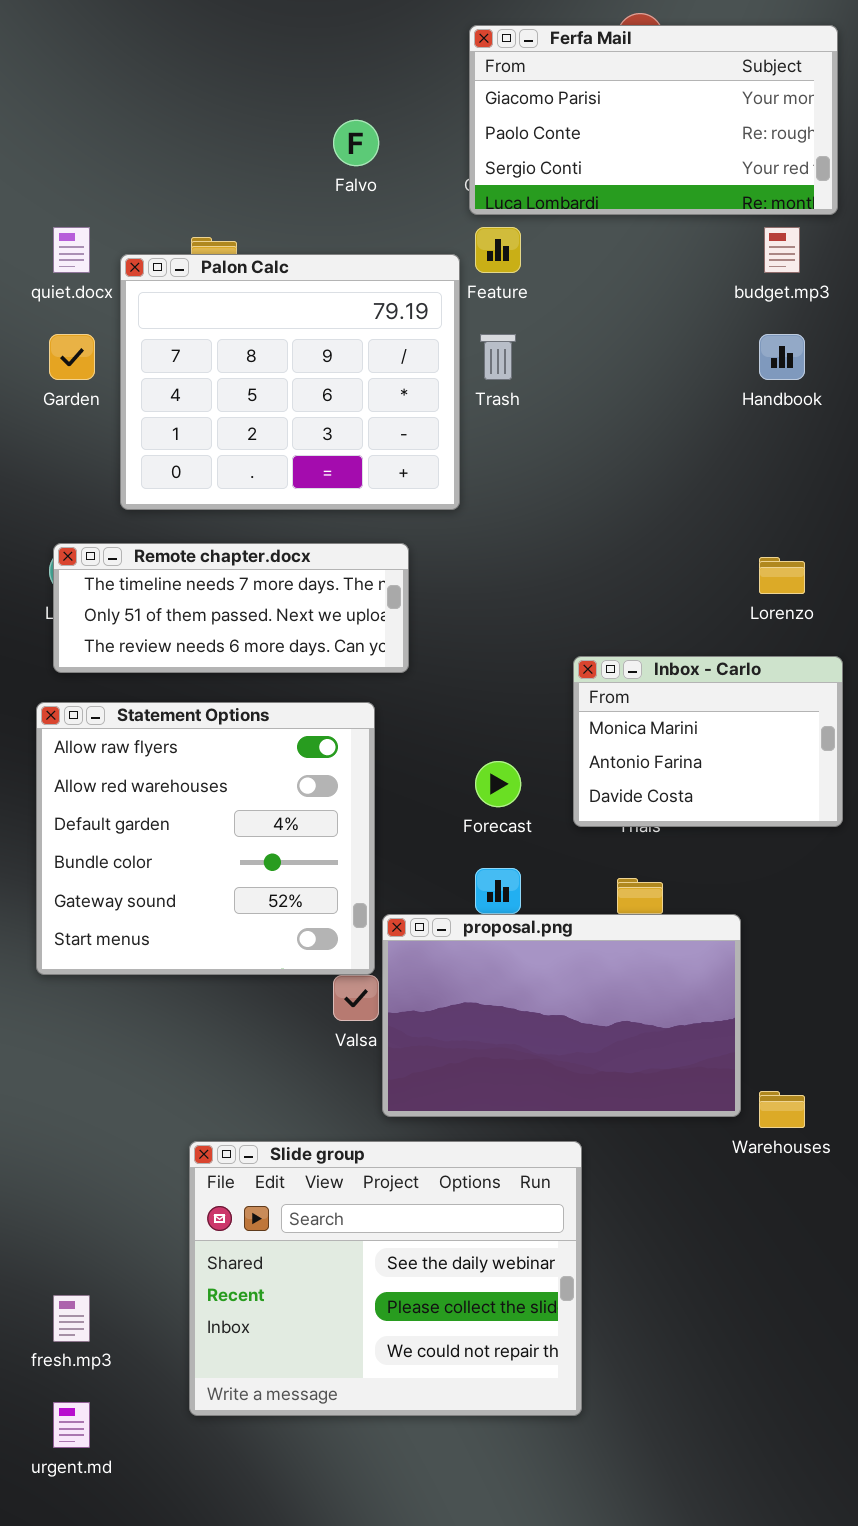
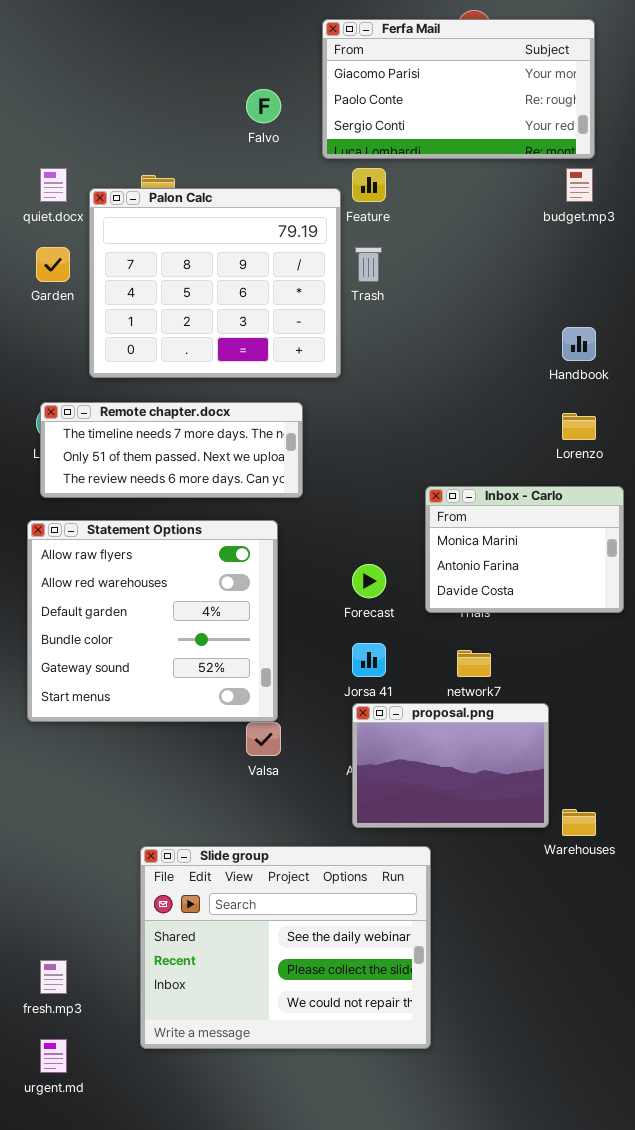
Ferfa Mail: [469,25,838,215] -> [322,19,595,159], moved
Handbook: [759,334,805,380] -> [562,327,596,361], moved
proposal.png: [382,914,741,1117] -> [352,703,549,828], resized

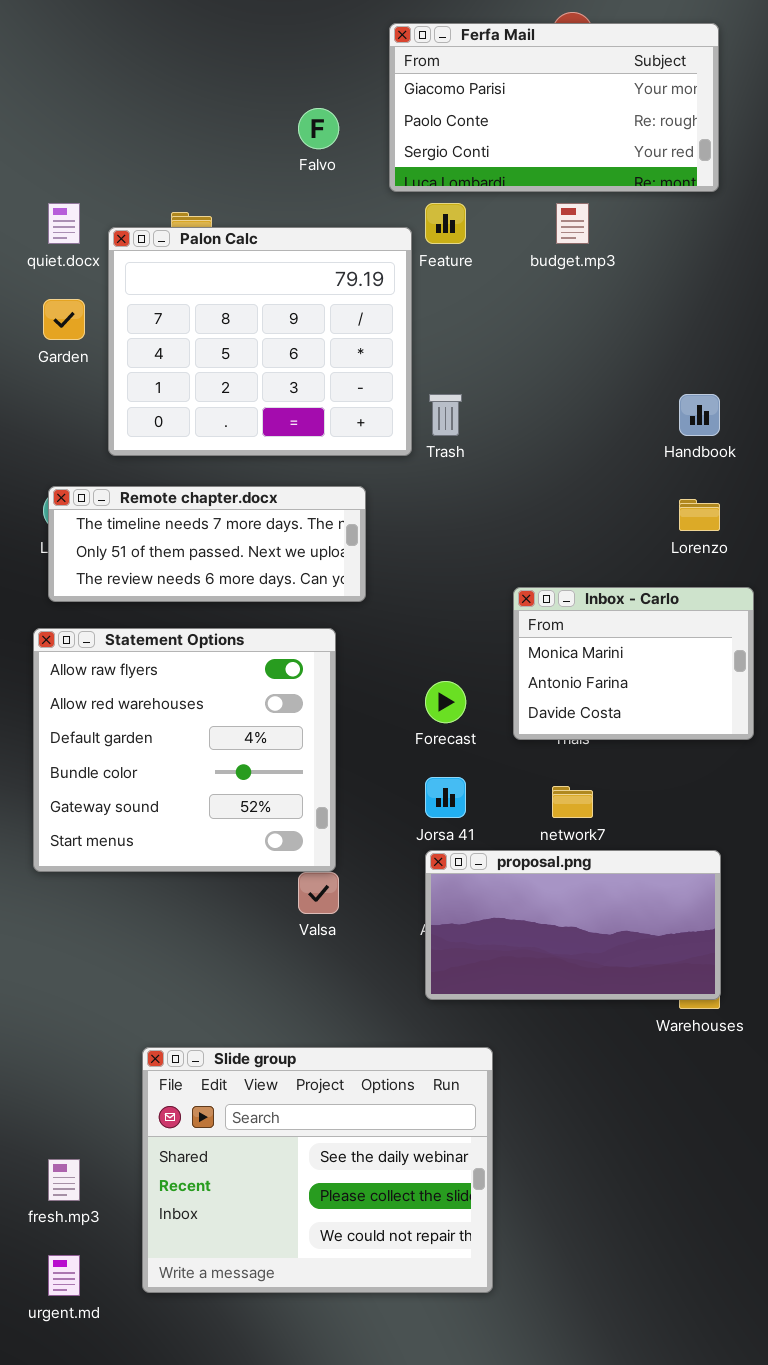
budget.mp3: [566,168,593,202] -> [556,203,589,244], moved
Trash: [355,247,382,282] -> [429,394,462,436], moved
proposal.png: [352,703,549,828] -> [425,850,721,1000], resized
Slide group: [140,846,431,1049] -> [142,1047,493,1293], moved

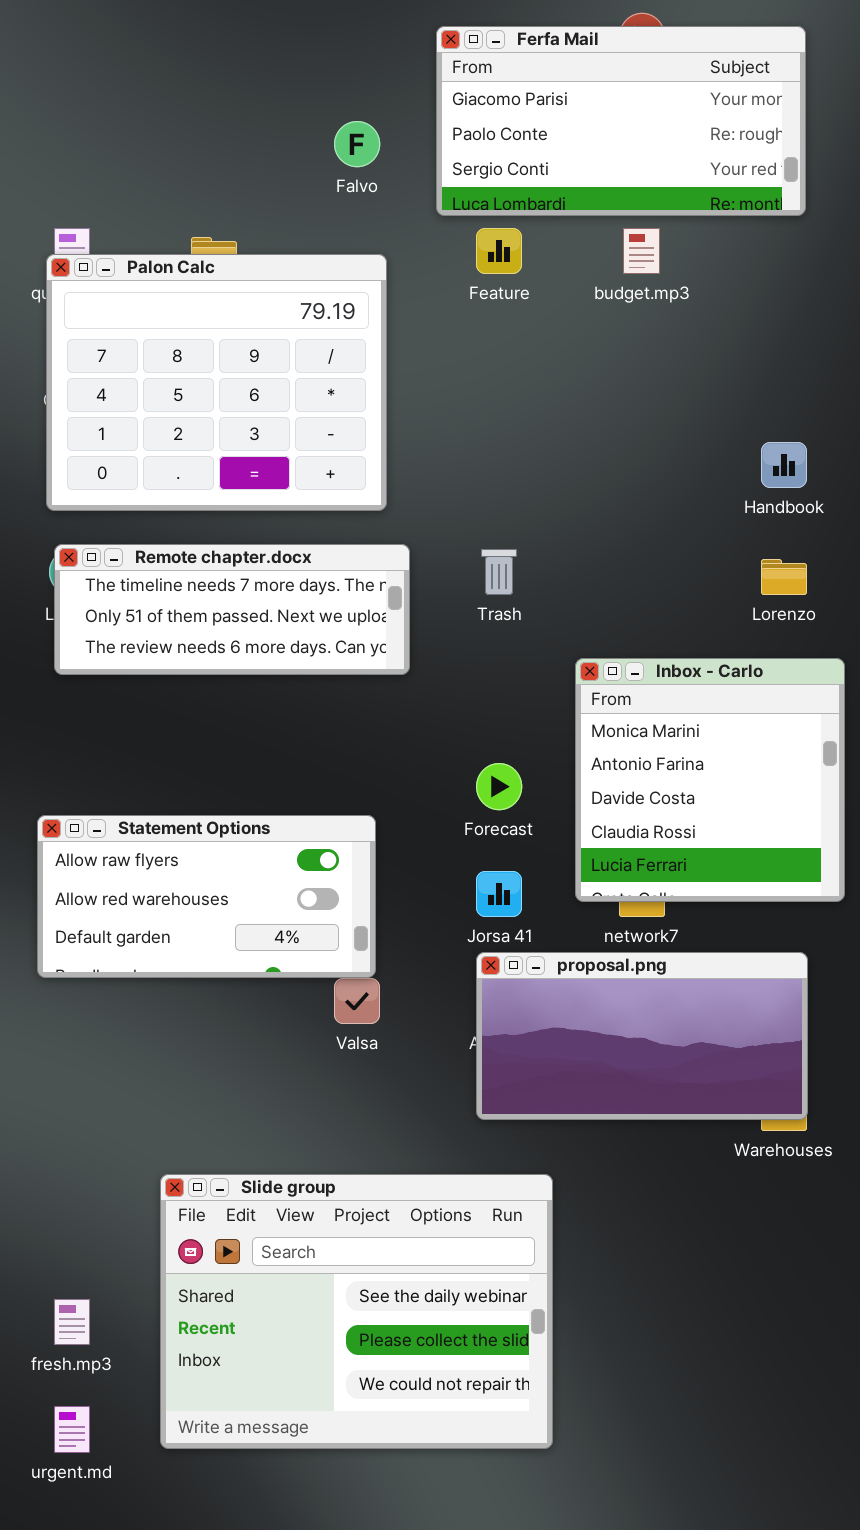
Palon Calc: [108,227,412,456] -> [46,254,387,511], moved
Trash: [429,394,462,436] -> [481,549,517,595], moved
Inbox - Carlo: [513,587,754,740] -> [575,658,845,902], resized
Statement Options: [33,628,336,872] -> [37,815,376,978], resized

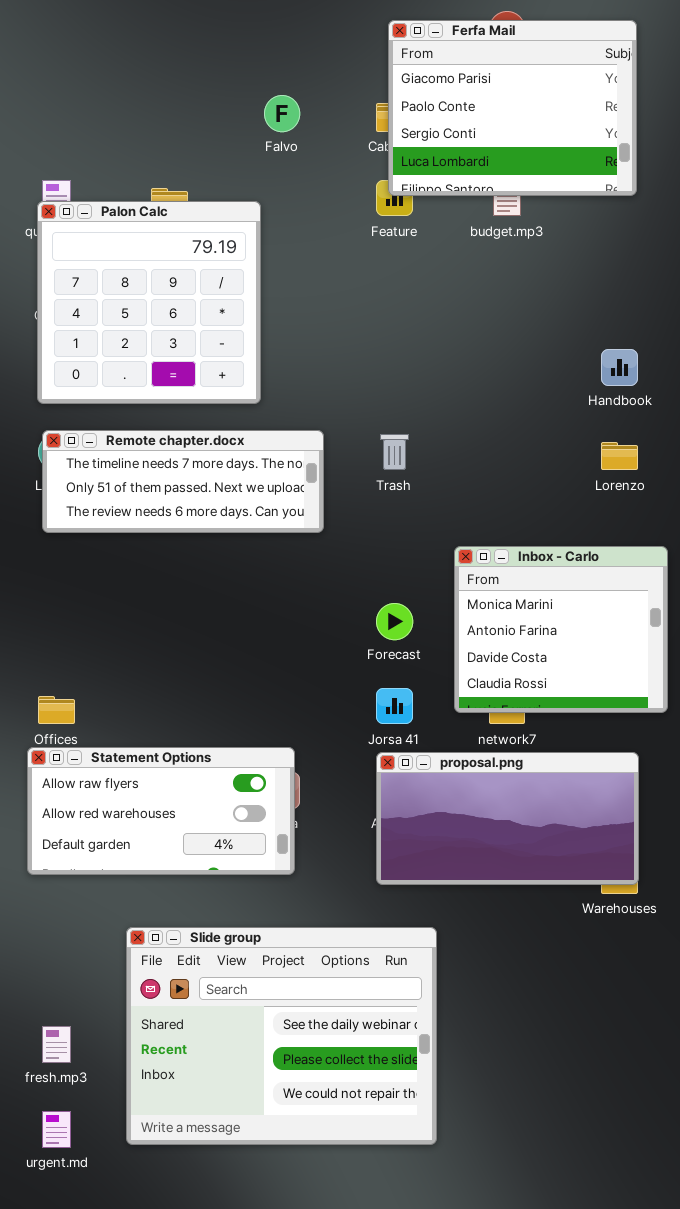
Ferfa Mail: [436,26,806,216] -> [388,20,637,196], resized
Palon Calc: [46,254,387,511] -> [37,201,261,404], resized
Inbox - Carlo: [575,658,845,902] -> [454,546,668,713], resized
Statement Options: [37,815,376,978] -> [27,747,295,875], moved

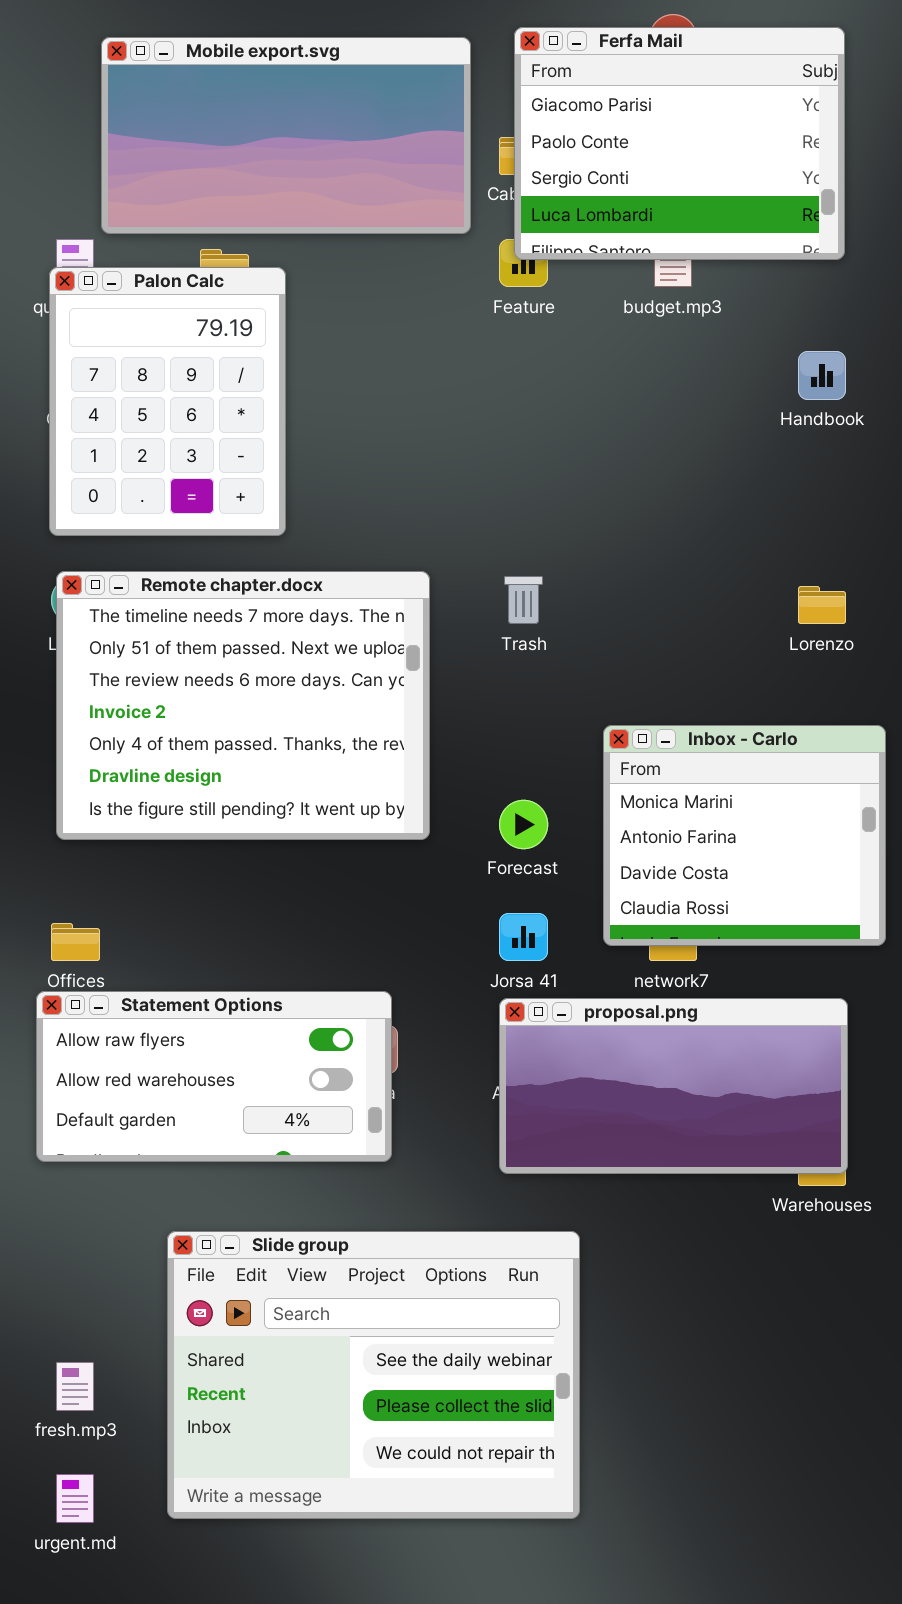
Mobile export.svg: none -> [101,37,471,234], opened
Palon Calc: [37,201,261,404] -> [49,267,286,536], resized
Handbook: [601,349,638,386] -> [798,351,846,400], moved
Remote chapter.docx: [42,430,324,533] -> [56,571,430,840], resized

